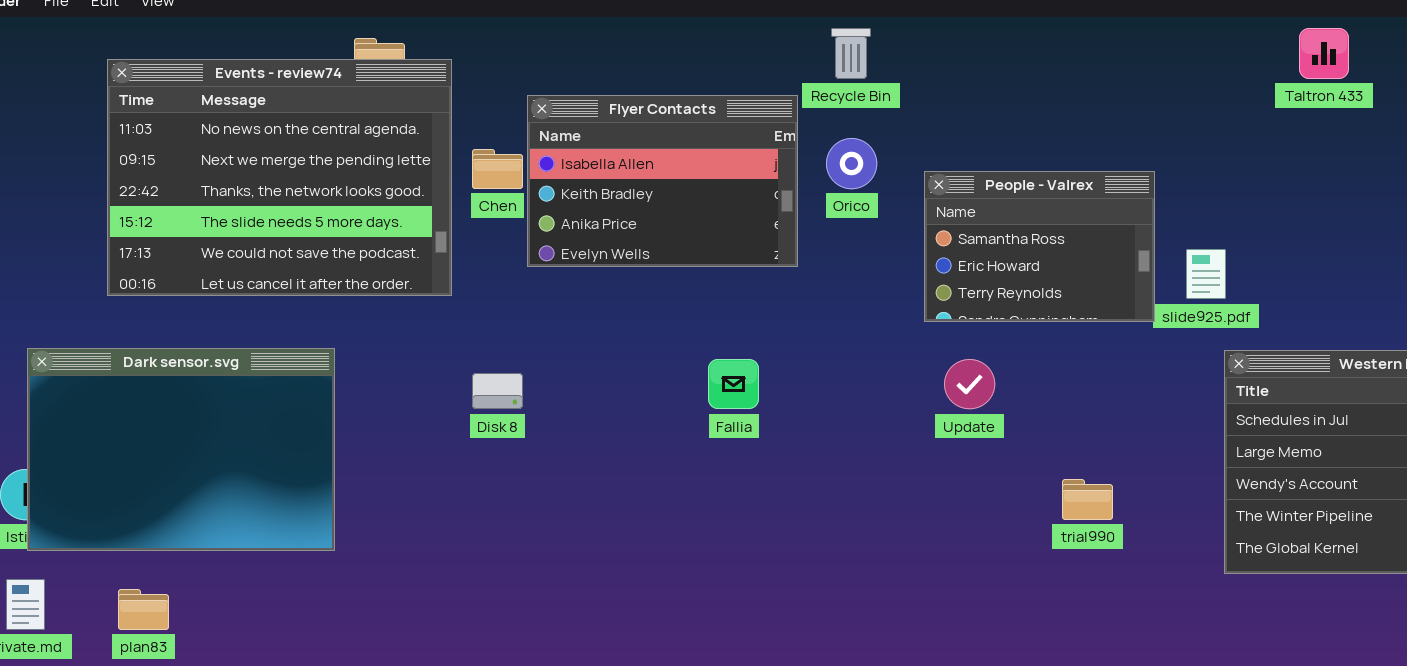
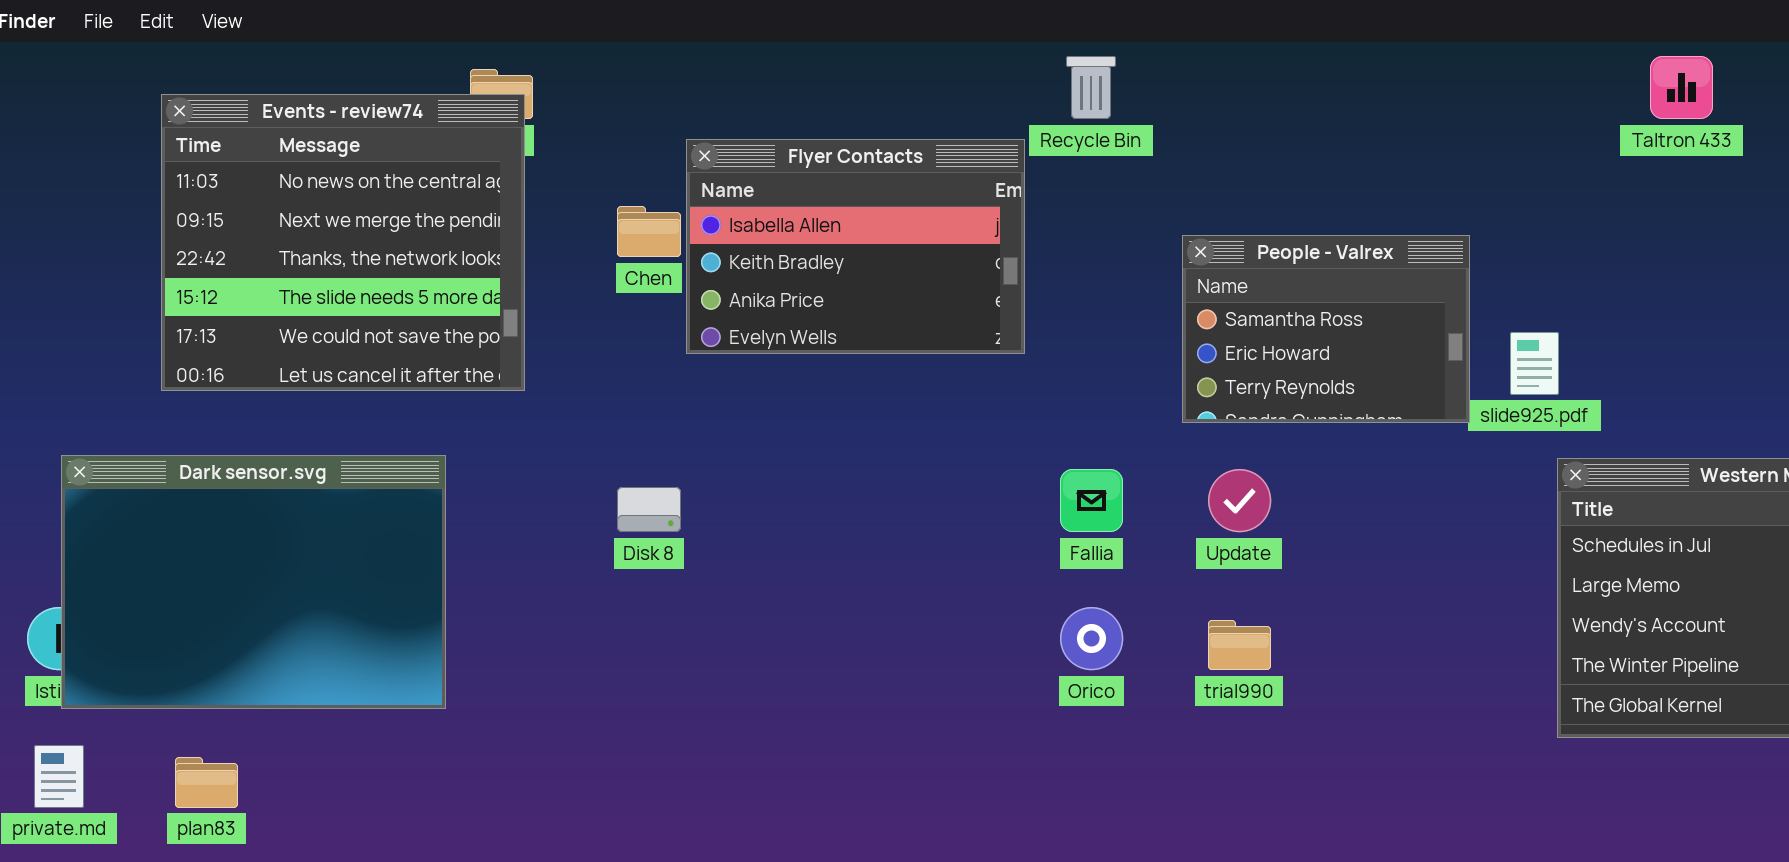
Events - review74: [107,59,452,296] -> [161,94,525,391], resized
Orico: [826,138,877,189] -> [1060,607,1123,670], moved
Fallia: [708,359,759,409] -> [1060,469,1123,532], moved
trial990: [1062,479,1113,520] -> [1208,620,1271,670], moved

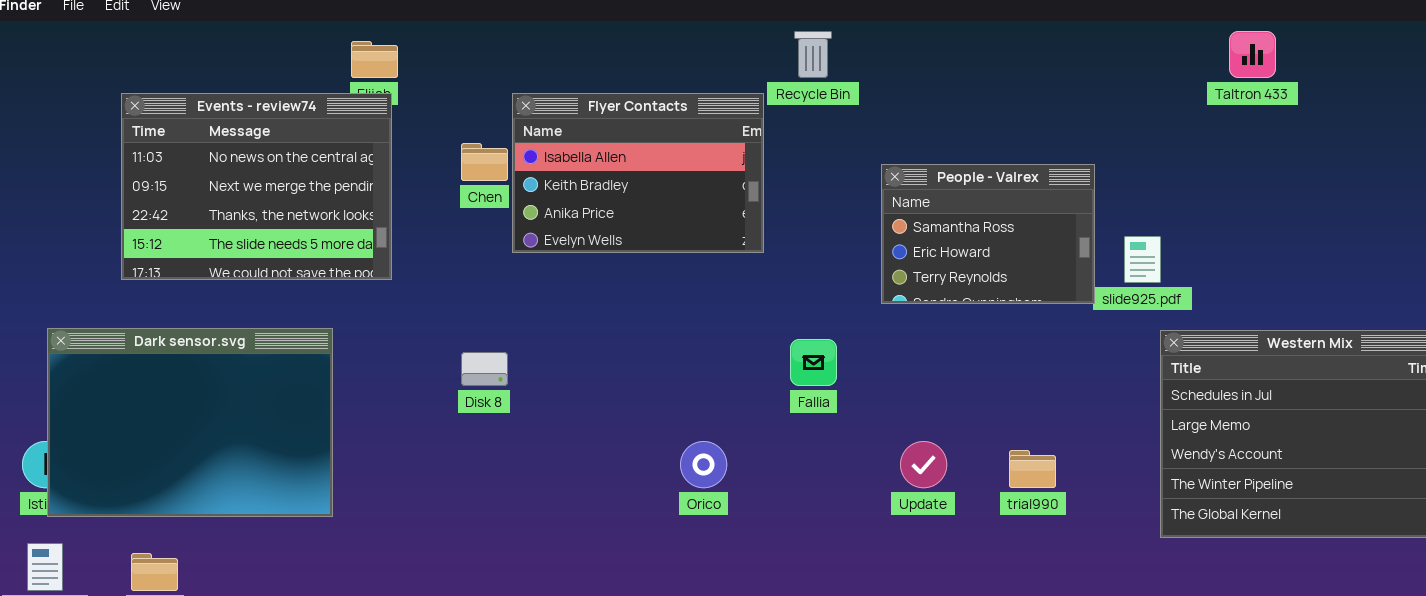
Events - review74: [161,94,525,391] -> [121,93,392,280], resized
Update: [1208,469,1271,532] -> [900,441,947,488], moved
Orico: [1060,607,1123,670] -> [680,441,727,488], moved
trial990: [1208,620,1271,670] -> [1009,450,1056,488], moved

